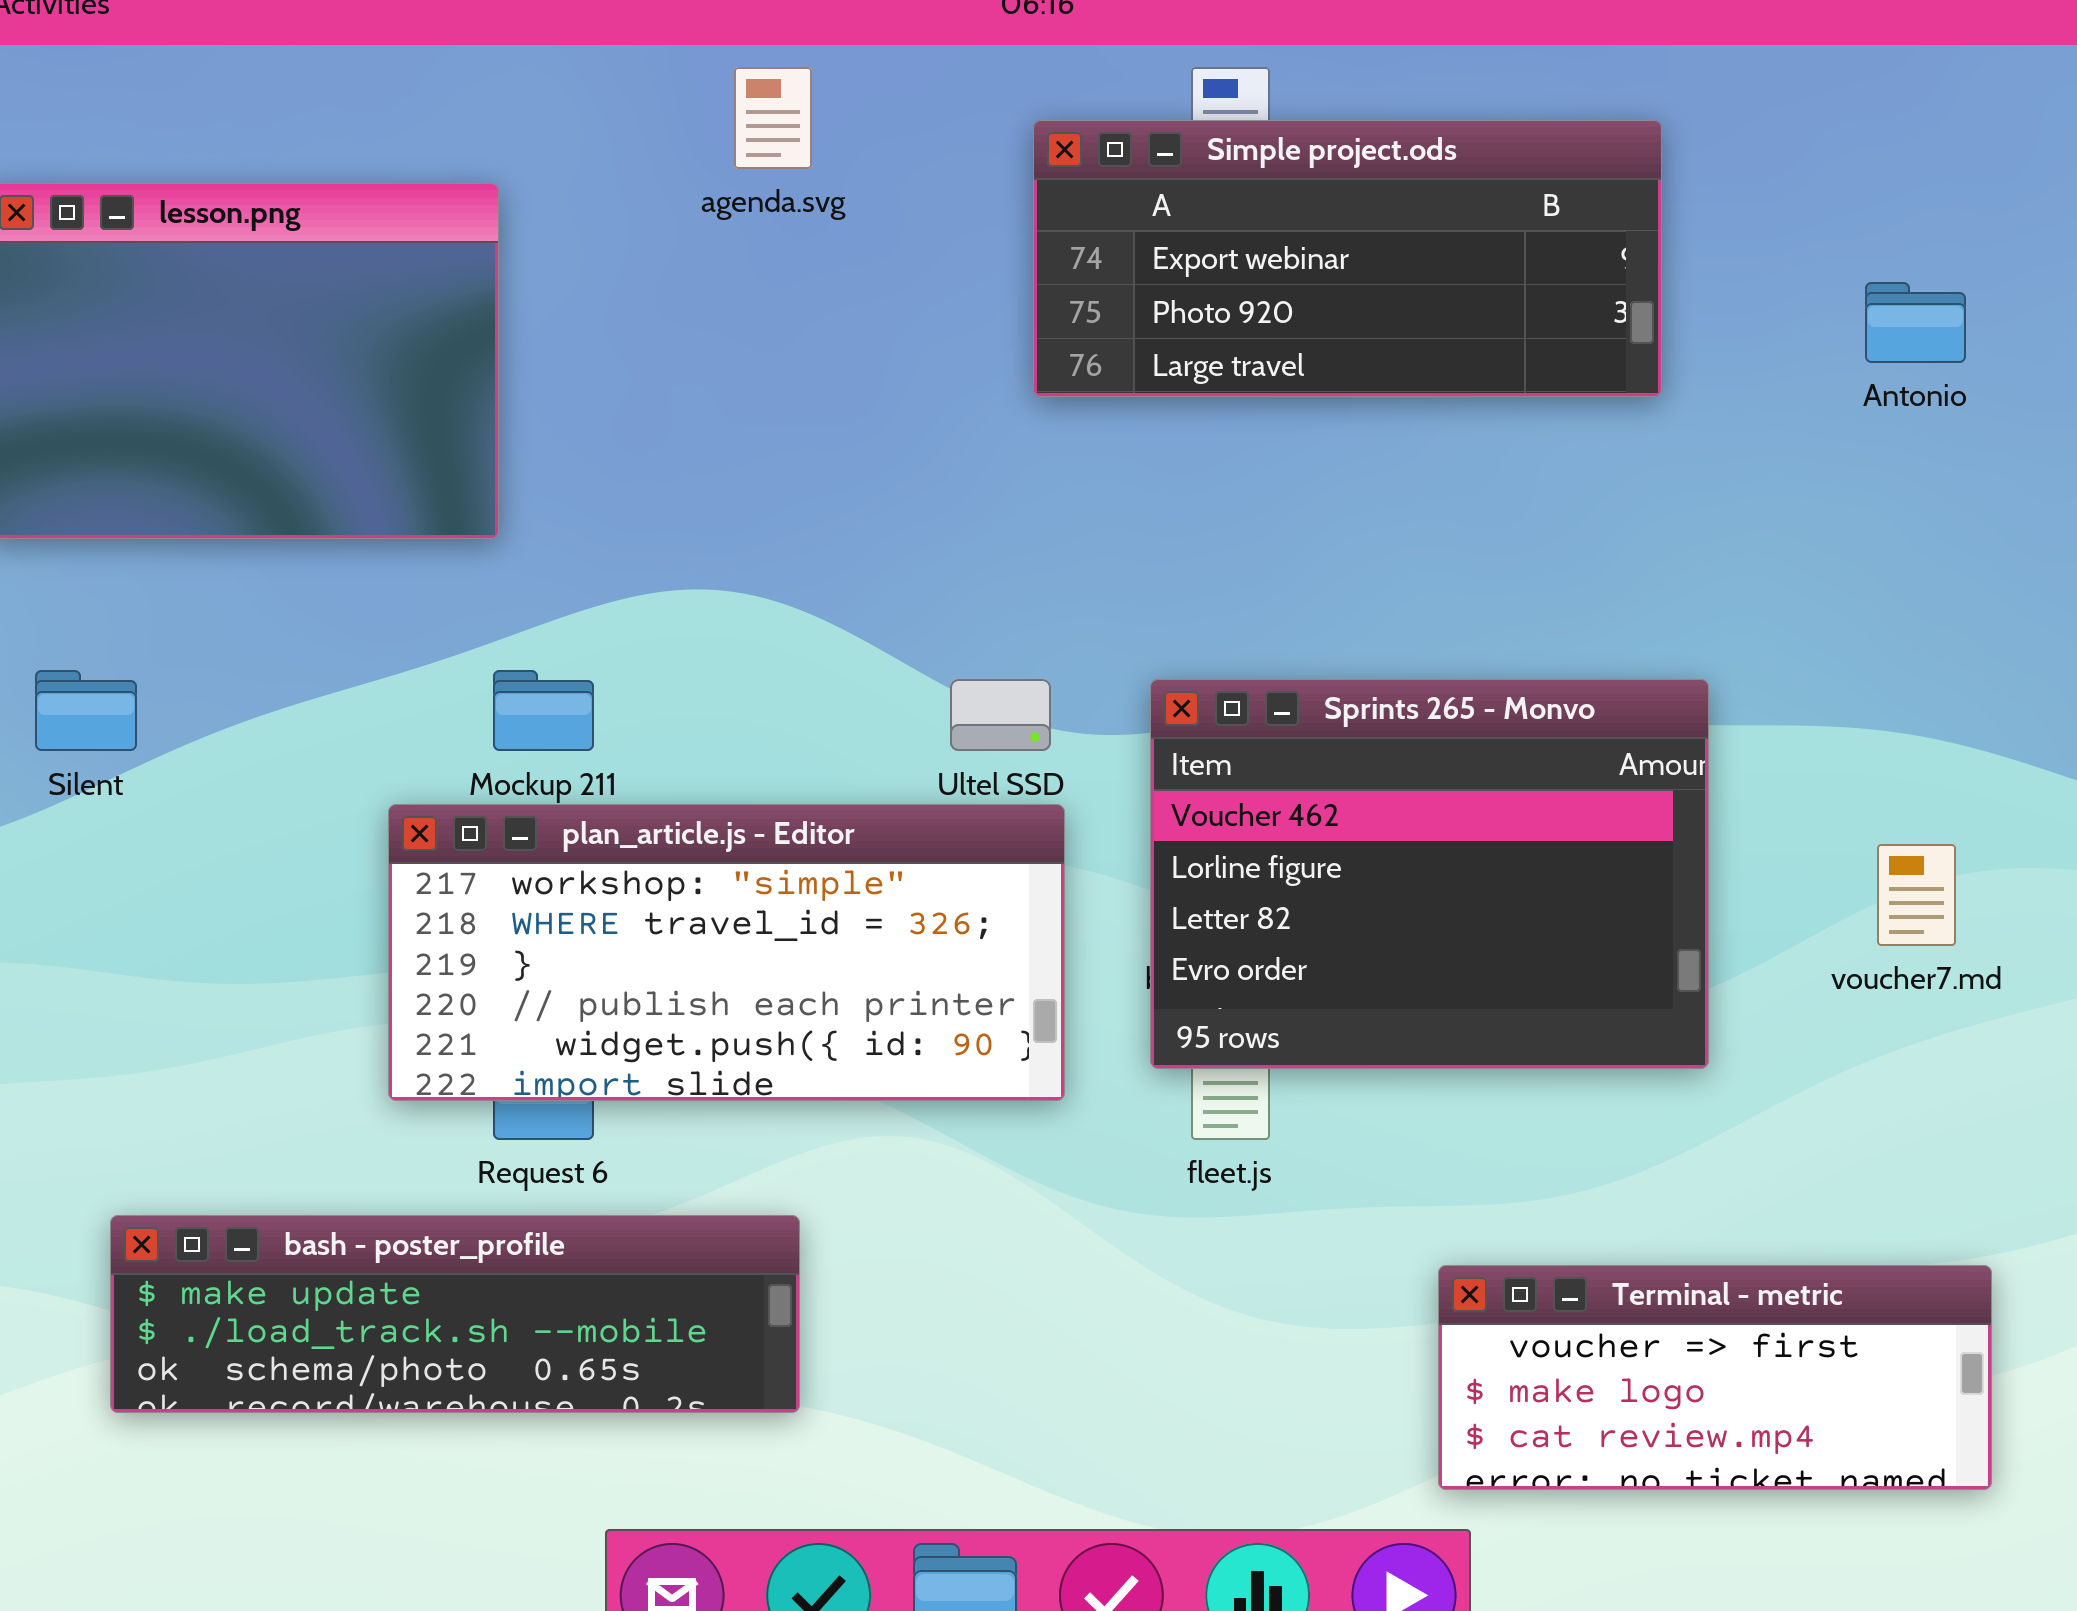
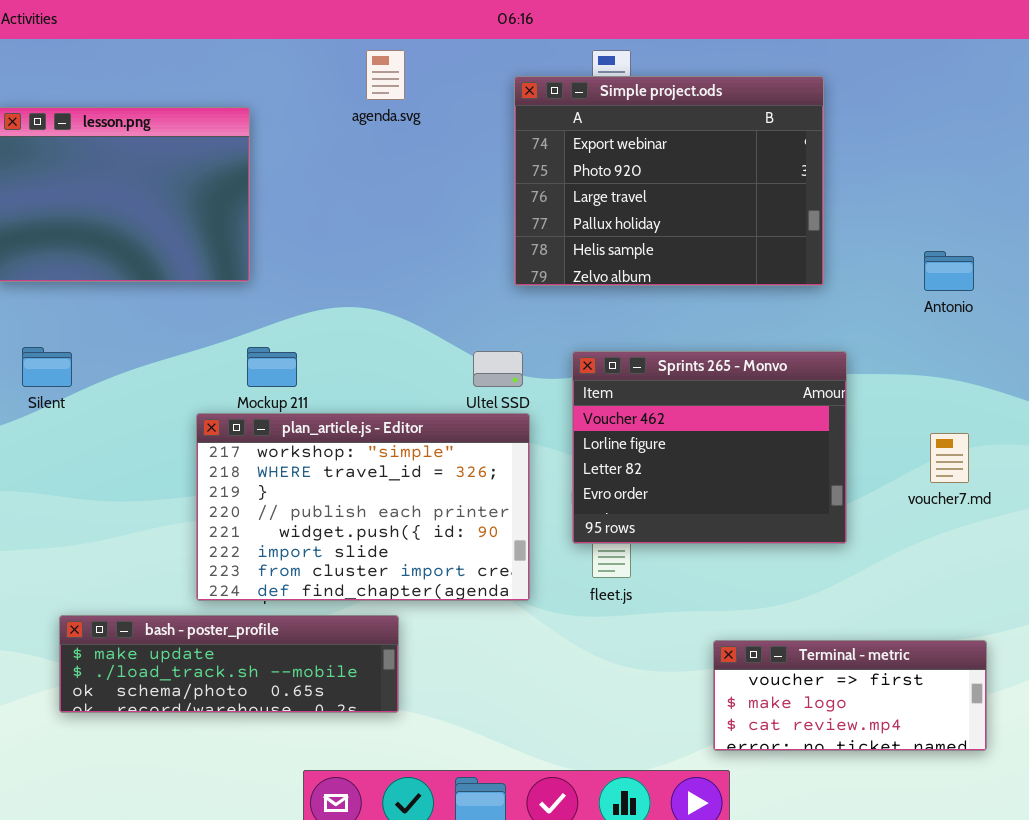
Simple project.ods: [1033,120,1662,397] -> [514,76,824,286], resized
Antonio: [1865,282,1966,363] -> [924,251,974,291], moved
plan_article.js - Editor: [388,804,1065,1101] -> [196,413,530,601], resized

